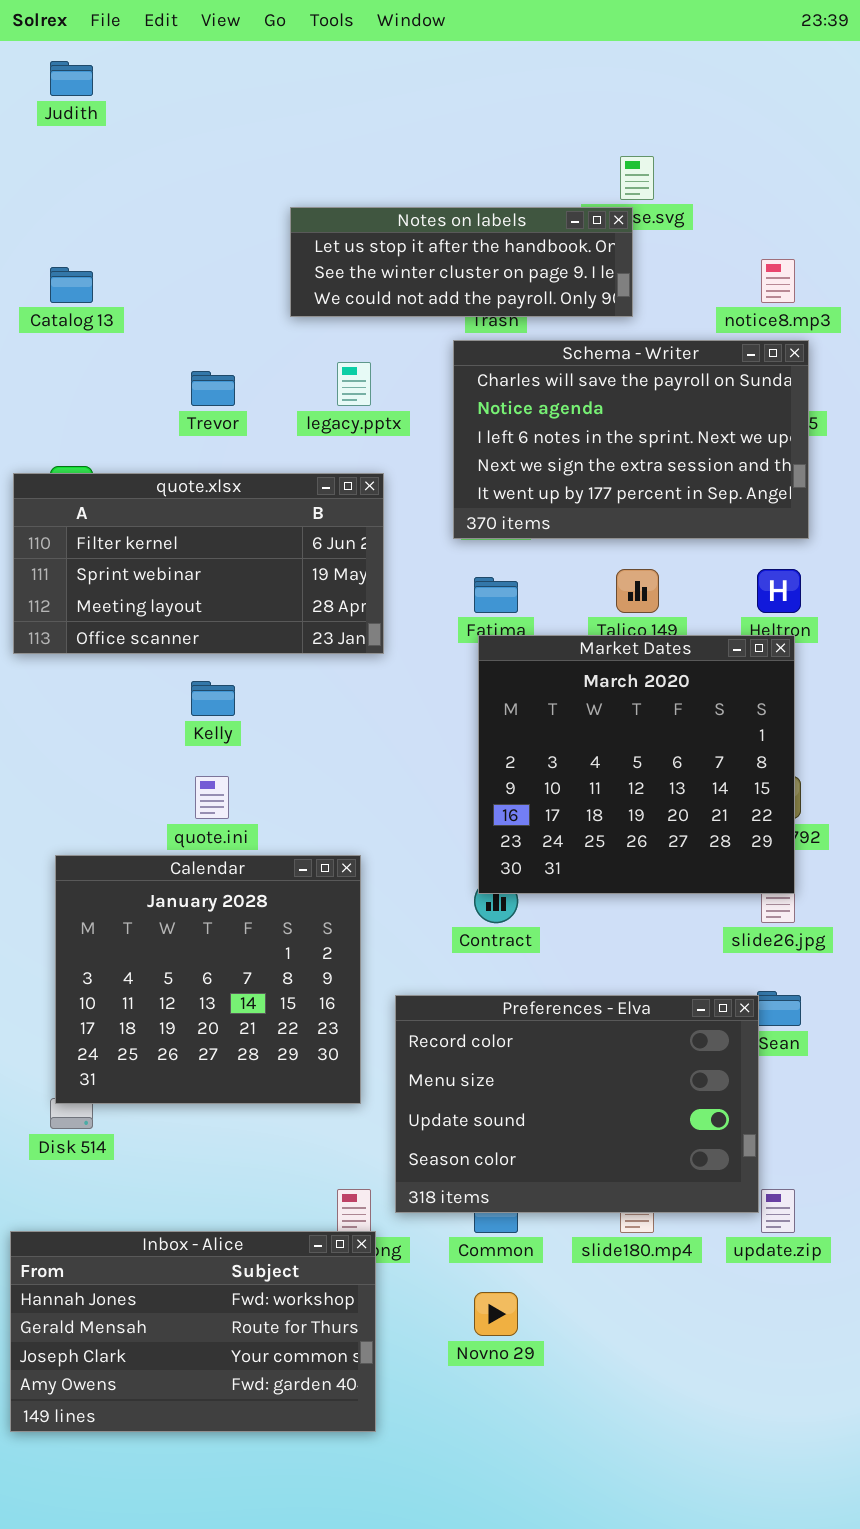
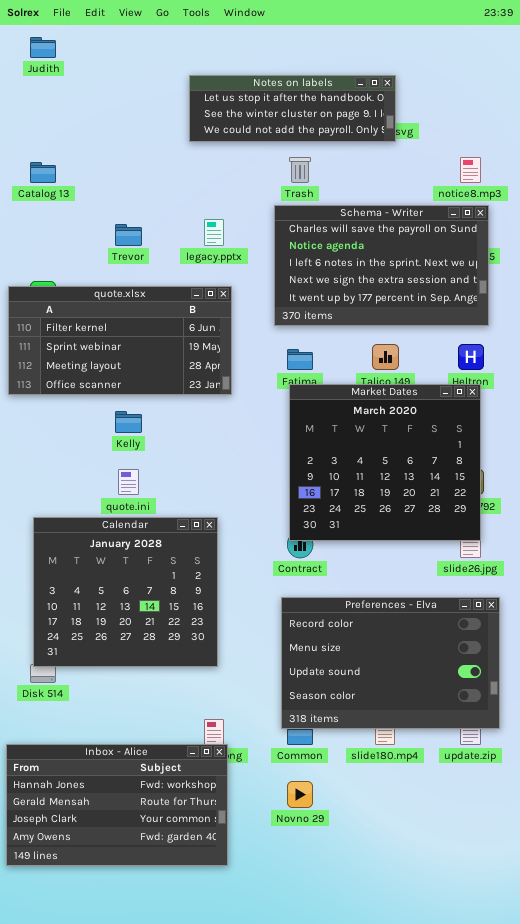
Notes on labels: [290,207,633,317] -> [189,75,396,142], moved
Preferences - Elva: [395,995,759,1213] -> [281,597,500,729], moved

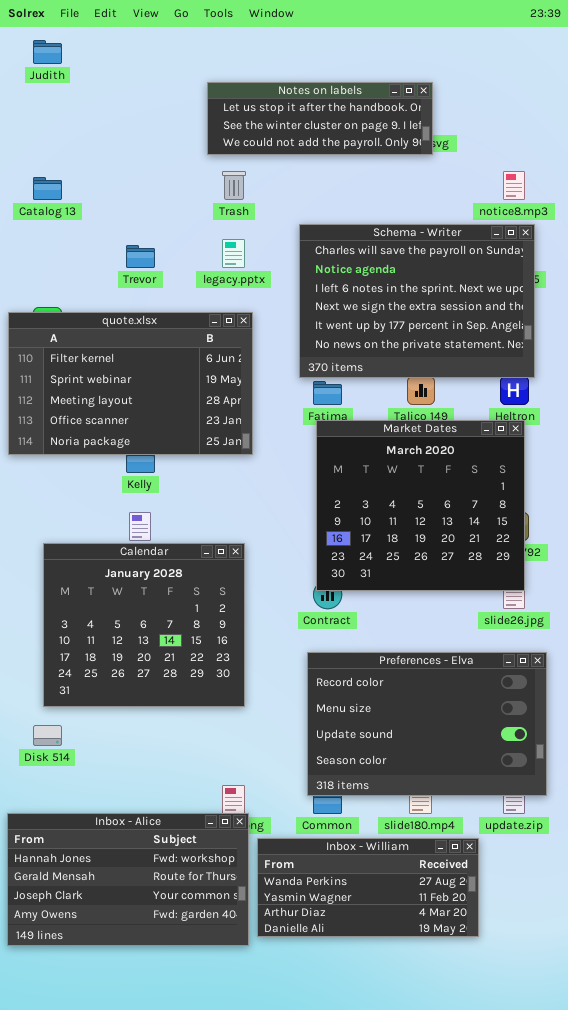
Trash: [289,157,311,183] -> [222,171,246,200], moved
Schema - Writer: [274,205,489,326] -> [299,224,535,378], resized
quote.xlsx: [8,286,232,395] -> [8,312,253,455], resized
Calendar: [33,517,218,667] -> [43,543,245,707], moved
Inbox - William: none -> [257,838,479,937], opened

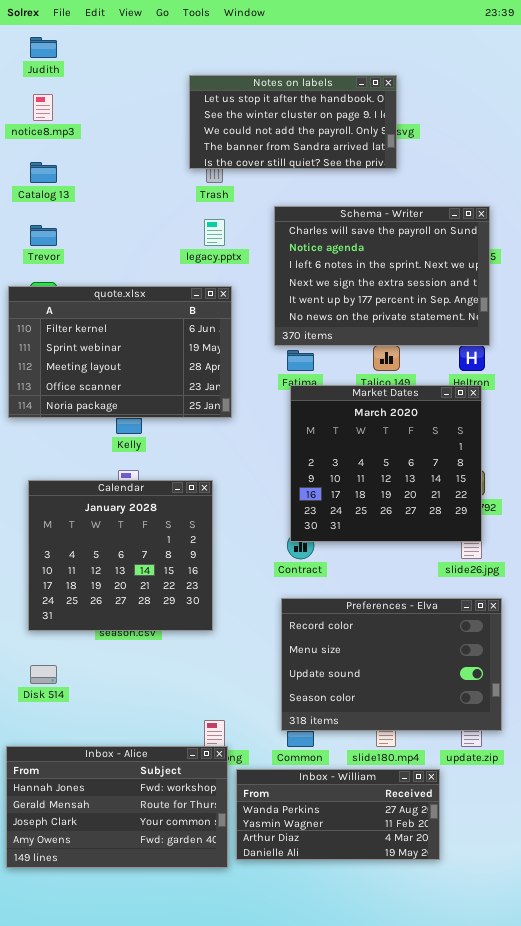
Notes on labels: [207,82,433,155] -> [189,75,397,169], resized
notice8.mp3: [503,171,525,200] -> [33,94,53,121], moved
Trevor: [126,245,155,268] -> [30,225,57,246], moved
Calendar: [43,543,245,707] -> [28,480,213,631], moved

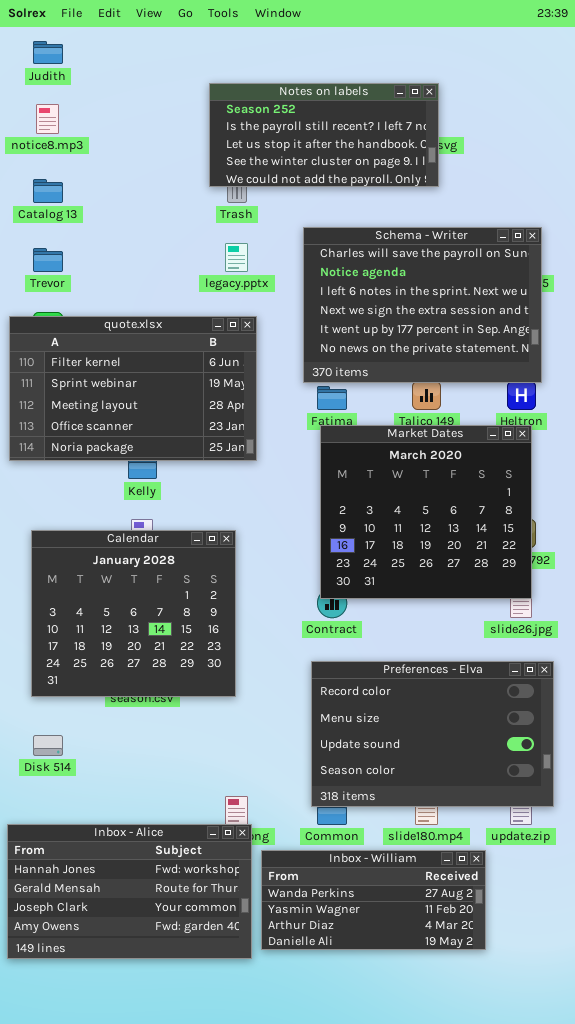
Notes on labels: [189,75,397,169] -> [209,83,439,187], scrolled up 2 rows

